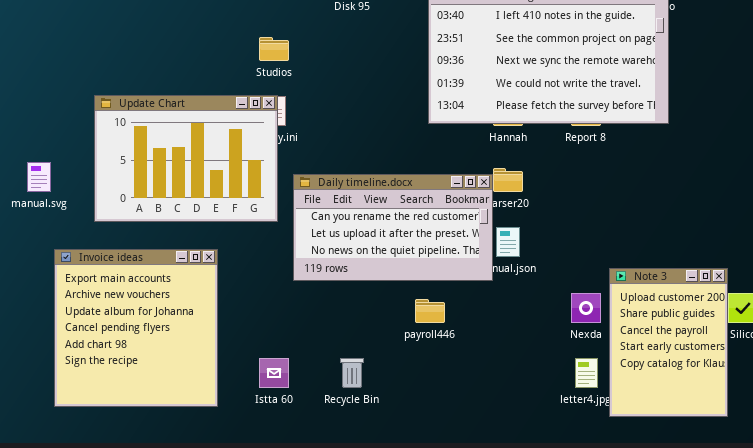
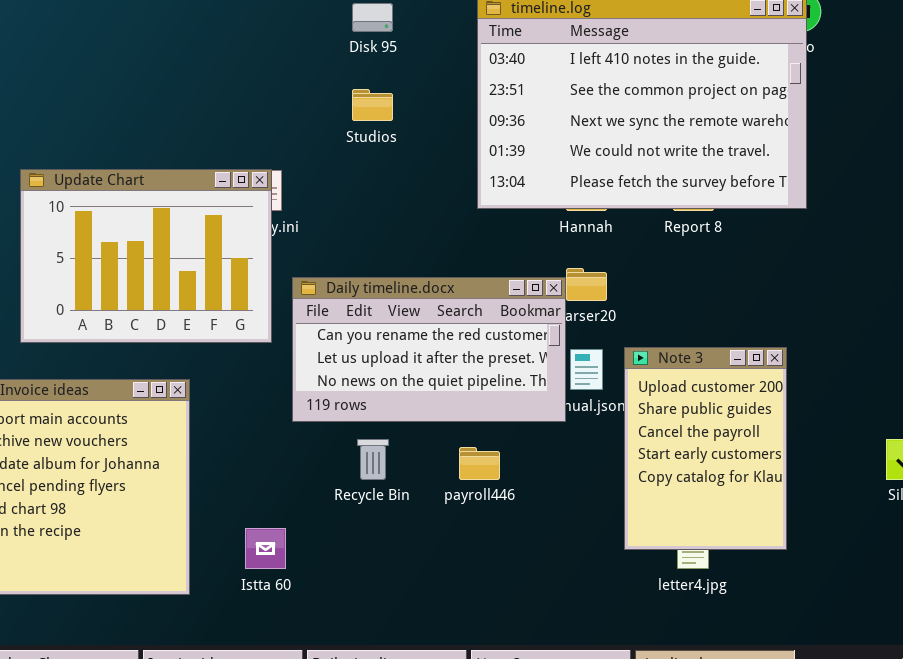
Studios: [259,37,289,61] -> [352,89,393,121], moved
Note 3: [609,268,728,417] -> [624,347,787,550], moved
Recycle Bin: [340,358,364,388] -> [357,439,389,480], moved

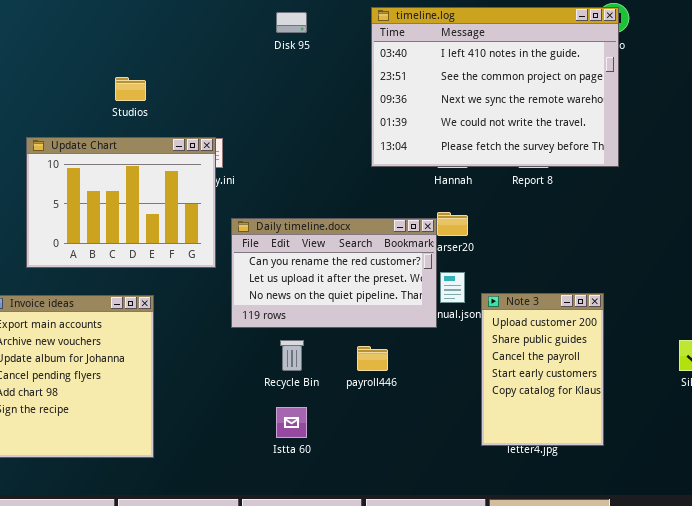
Studios: [352,89,393,121] -> [115,77,146,101], moved
Note 3: [624,347,787,550] -> [481,293,604,446], moved
Istta 60: [245,528,286,569] -> [276,407,307,438], moved

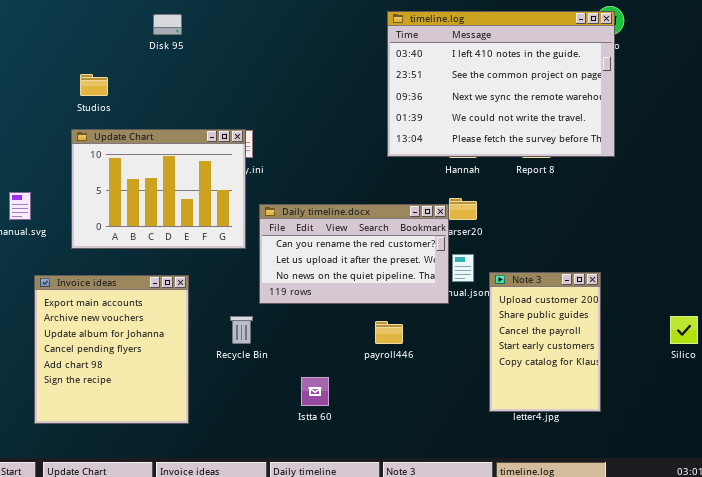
Disk 95: [276,12,307,33] -> [153,14,182,35], moved
Studios: [115,77,146,101] -> [80,74,108,96], moved
Recycle Bin: [280,340,304,371] -> [230,316,253,344], moved

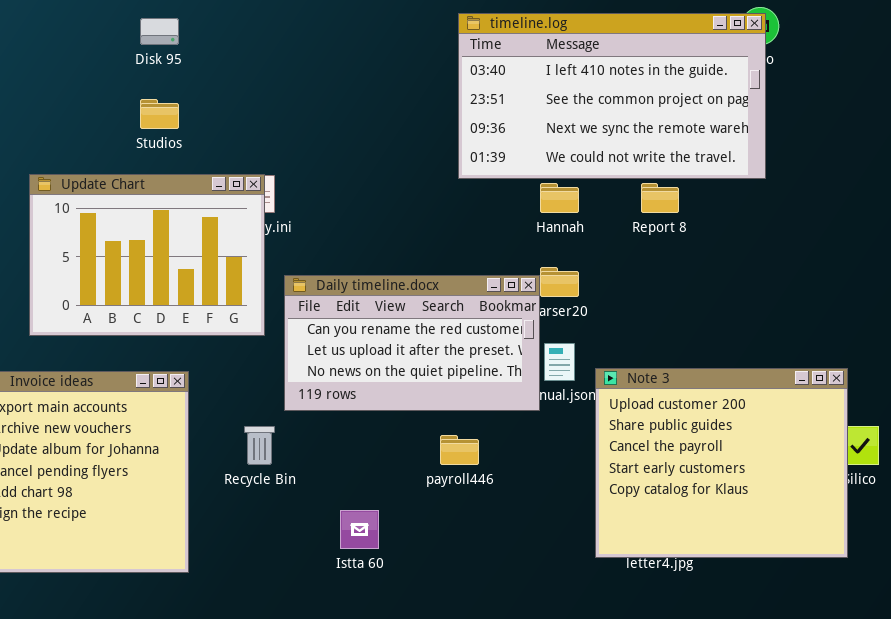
timeline.log: [387,11,615,157] -> [458,13,766,179], resized
Studios: [80,74,108,96] -> [140,99,179,129], moved
Note 3: [489,272,601,412] -> [595,368,848,558], resized

